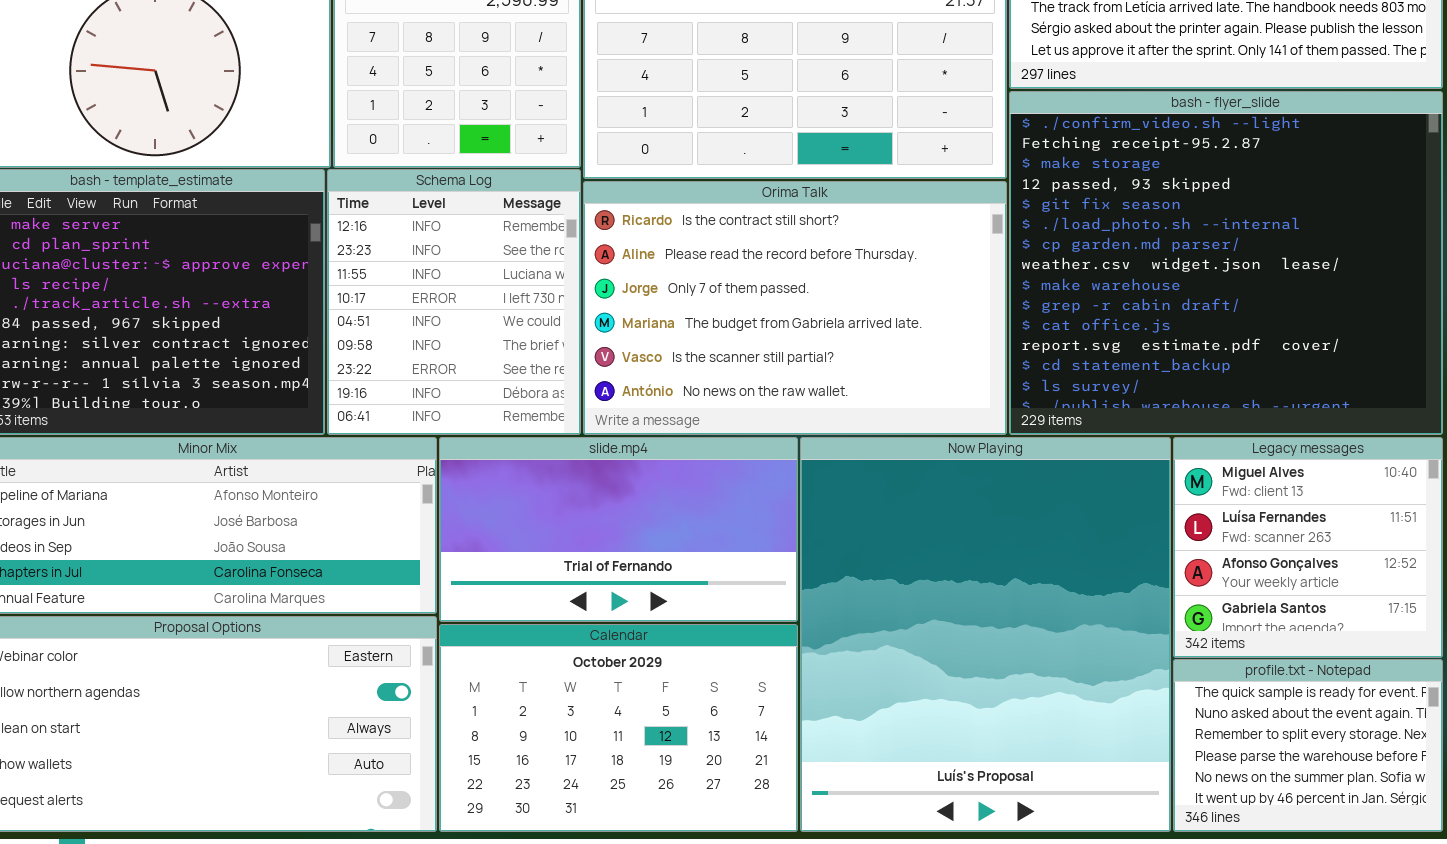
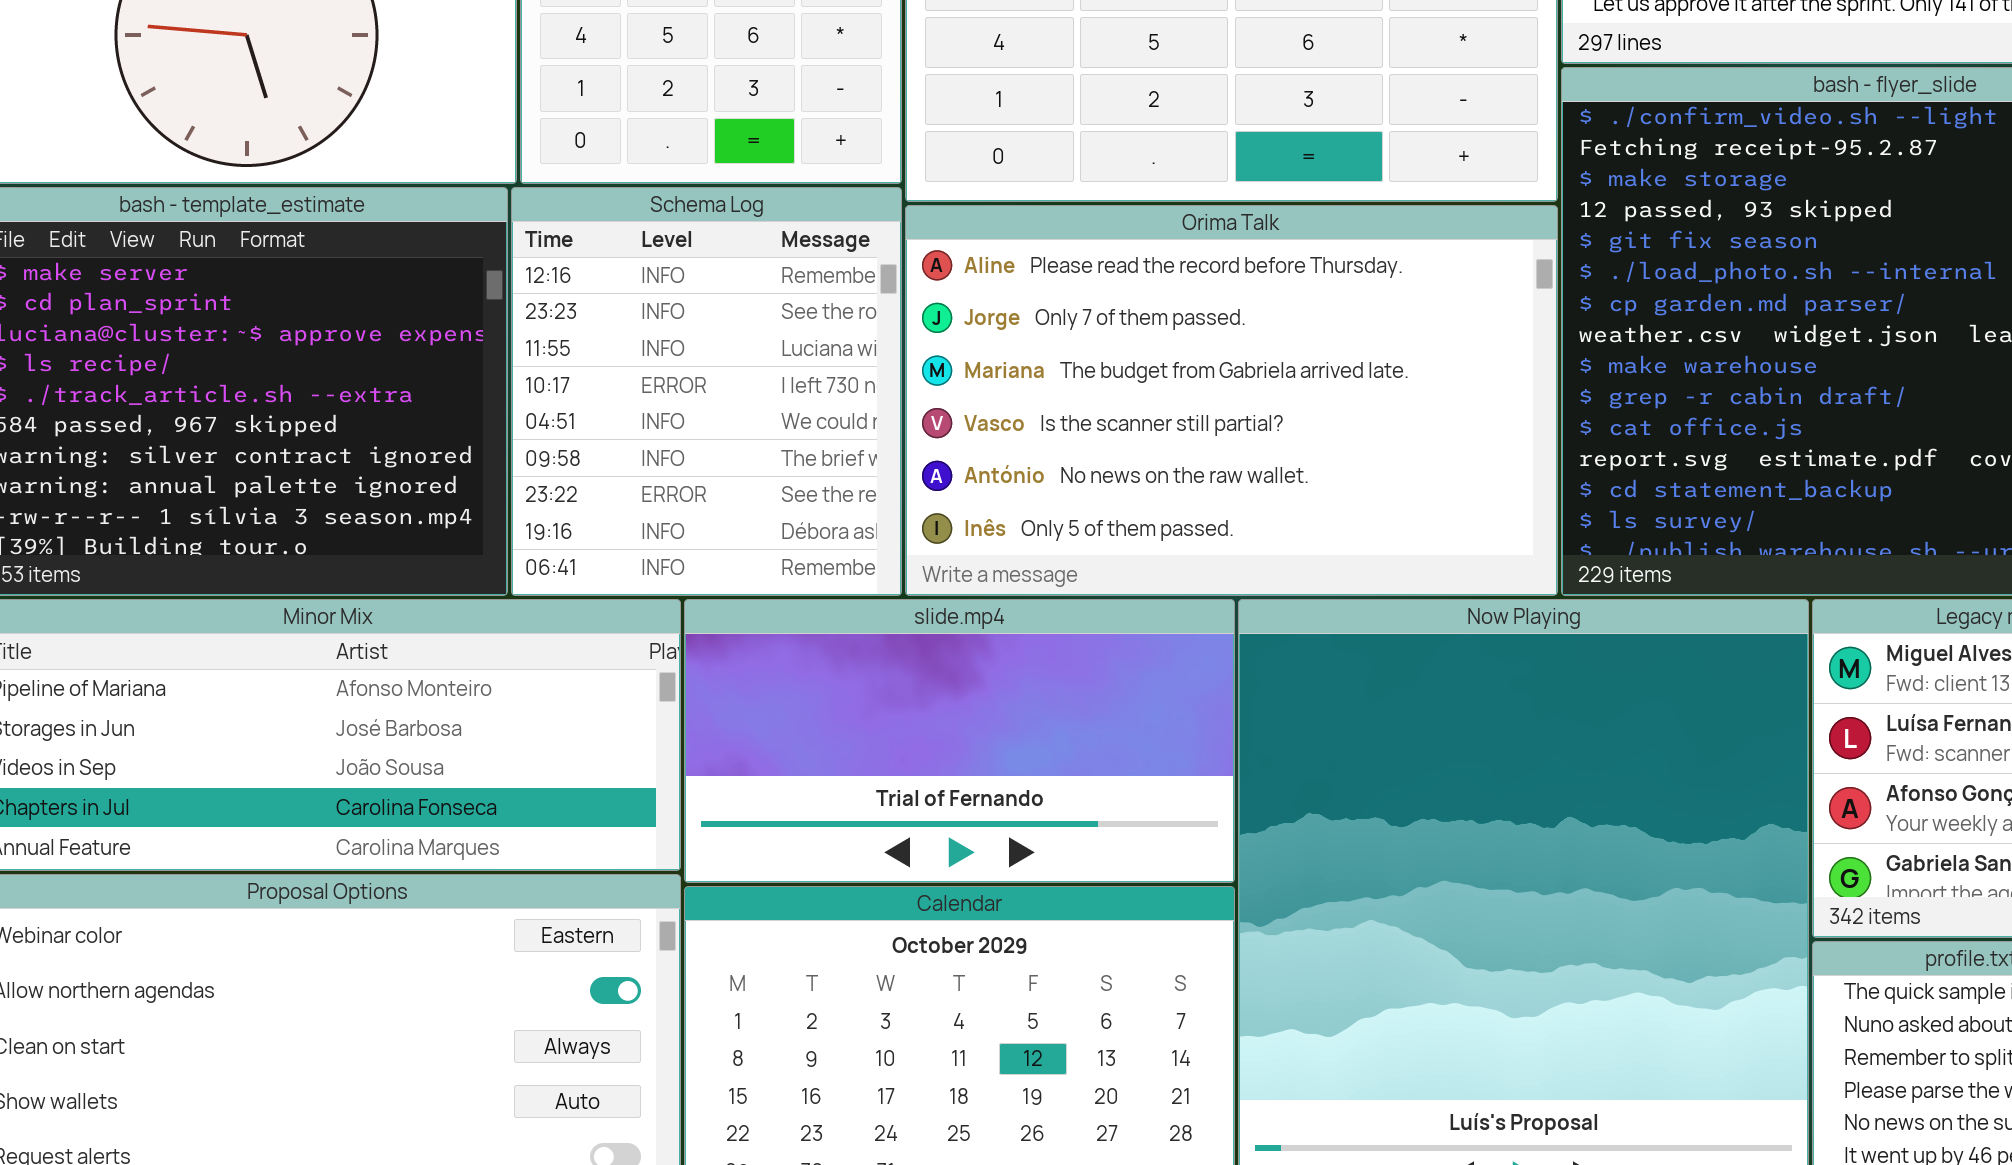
Orima Talk: [583,181,1007,435] -> [905,205,1558,596], scrolled down 1 row

